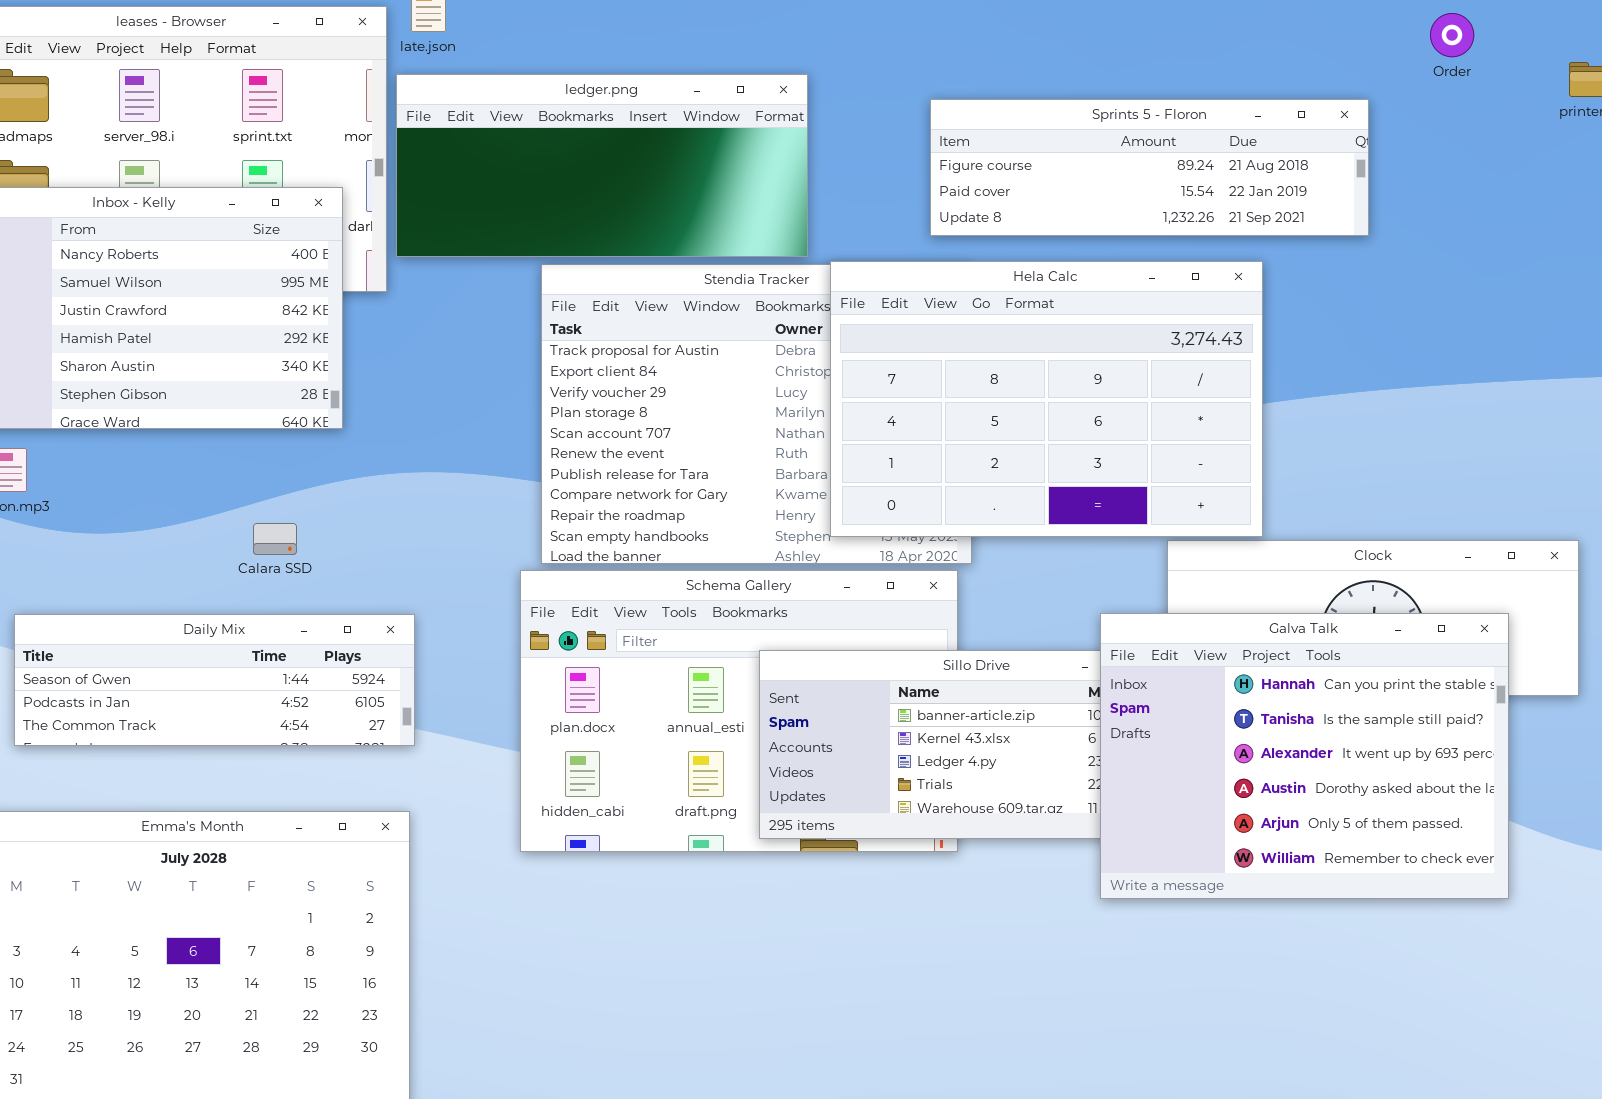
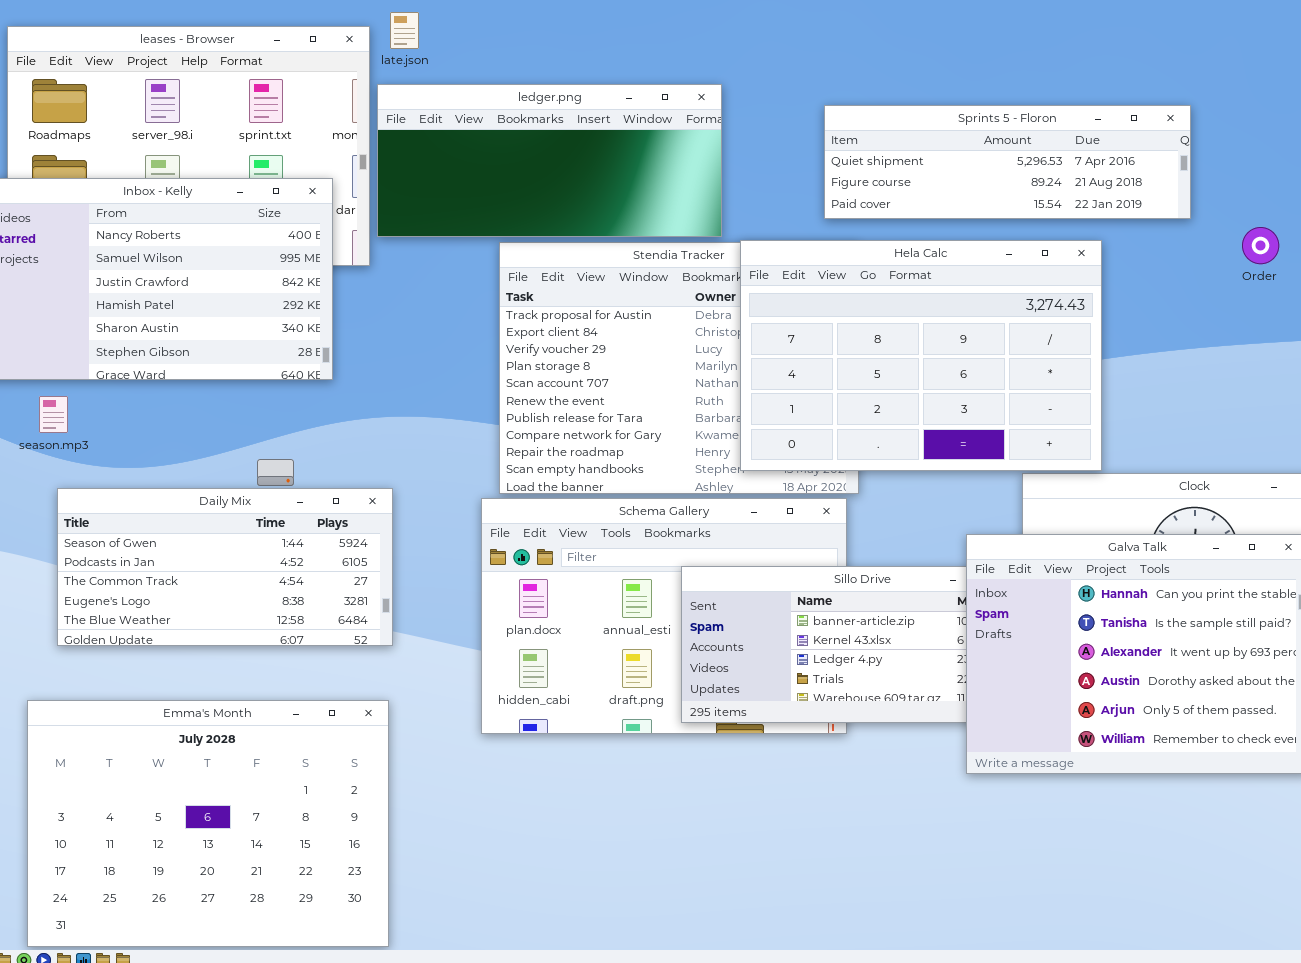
Order: [1430,13,1474,57] -> [1242,227,1279,264], moved
Sprints 5 - Floron: [930,99,1369,236] -> [824,105,1191,219], scrolled up 1 row
Daily Mix: [14,614,415,746] -> [57,488,393,646], resized

